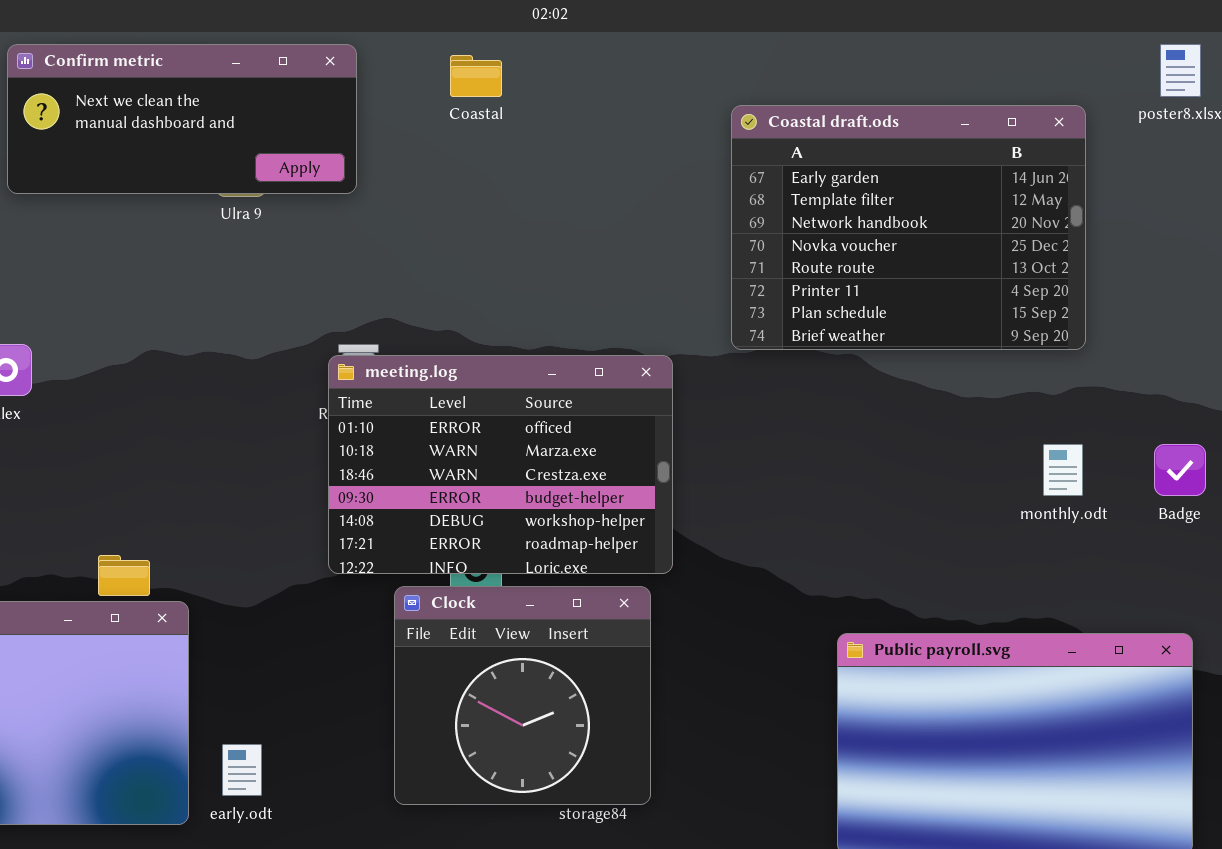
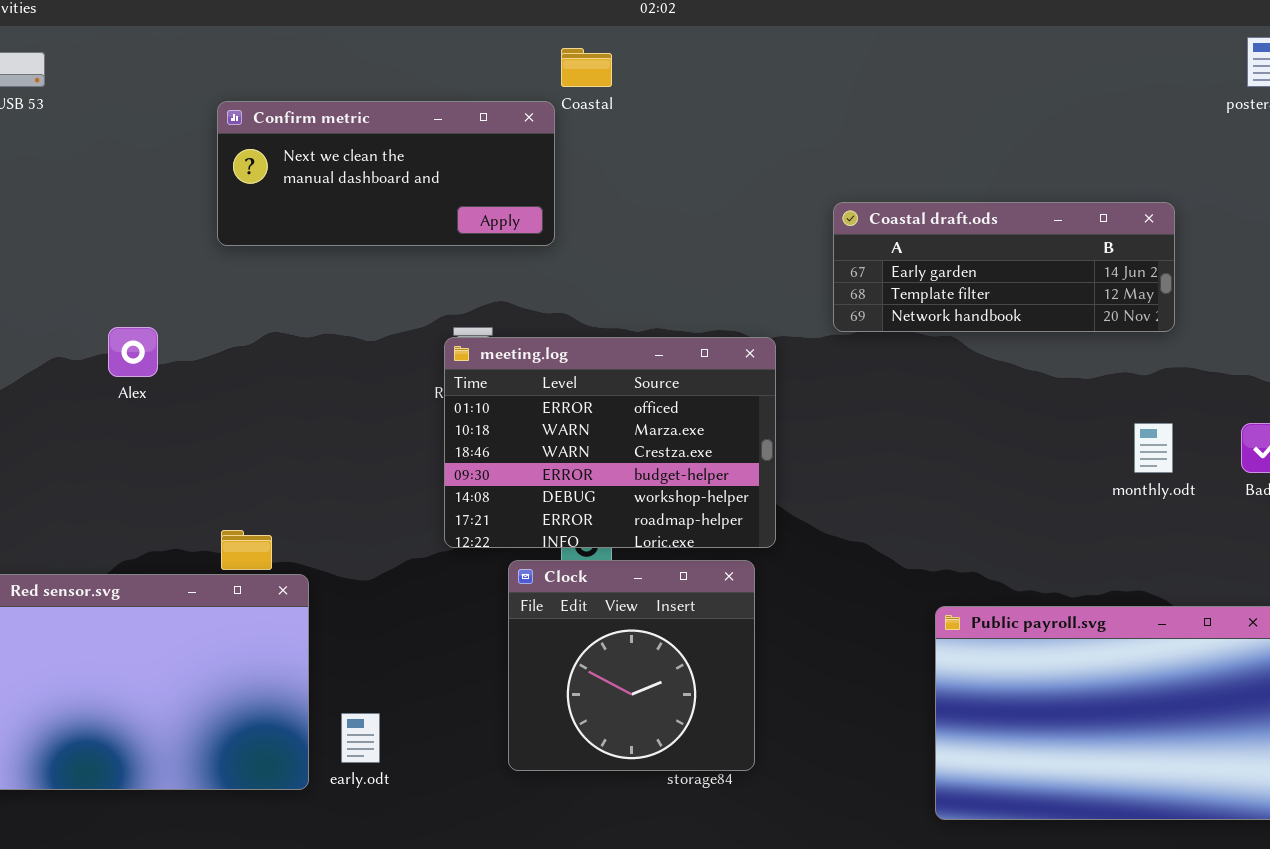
Confirm metric: [7,44,357,194] -> [217,101,555,246], moved
Coastal draft.ods: [731,105,1086,350] -> [833,202,1175,332], resized

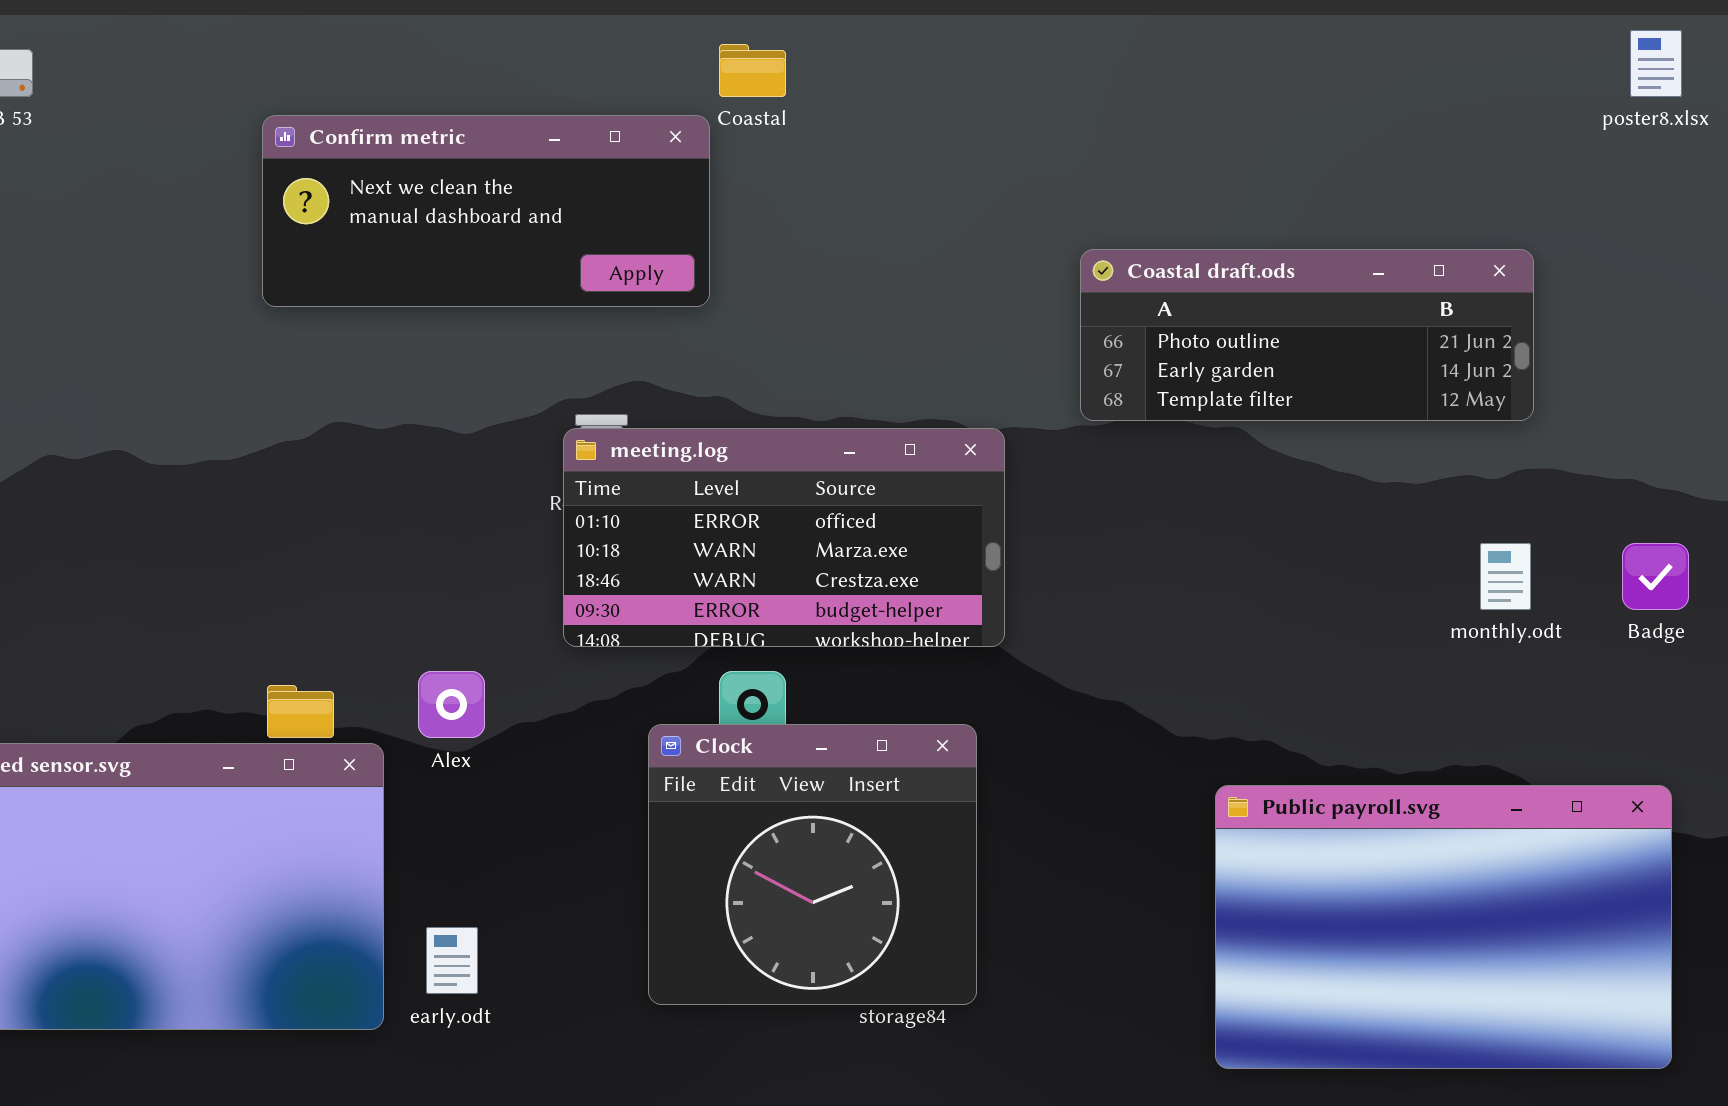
Coastal draft.ods: [833,202,1175,332] -> [1080,249,1534,421], scrolled up 1 row
Alex: [108,327,158,377] -> [418,671,485,738], moved
meeting.log: [444,337,776,548] -> [563,428,1005,647], resized

